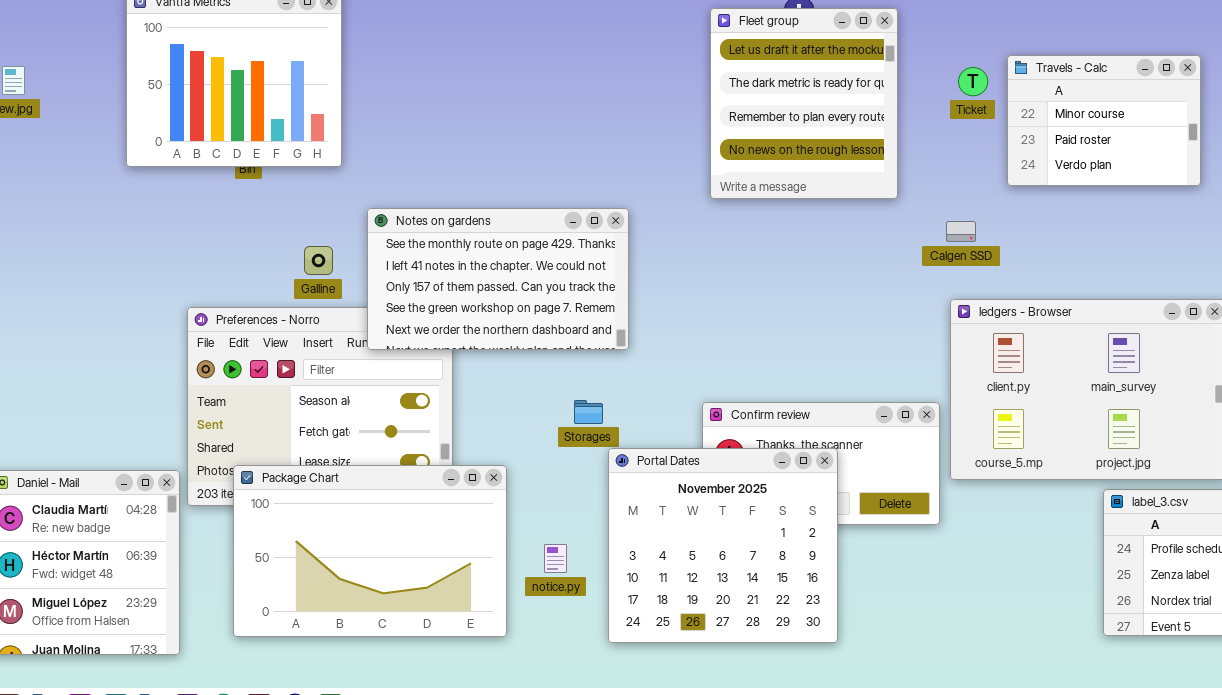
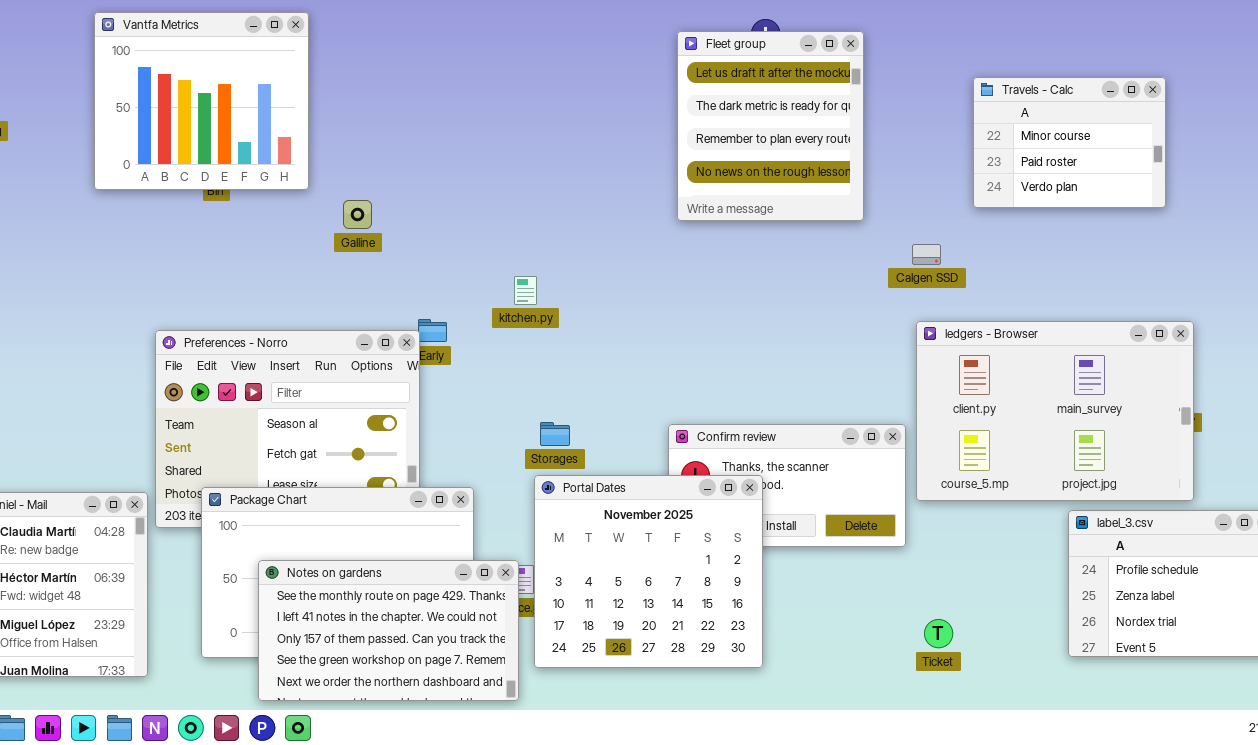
Ticket: [958,67,988,96] -> [924,619,953,648], moved
Notes on gardens: [367,208,629,350] -> [258,560,519,701], moved
Galline: [304,246,333,275] -> [343,200,372,229], moved
Portal Dates: [608,448,838,643] -> [534,475,763,668], moved

